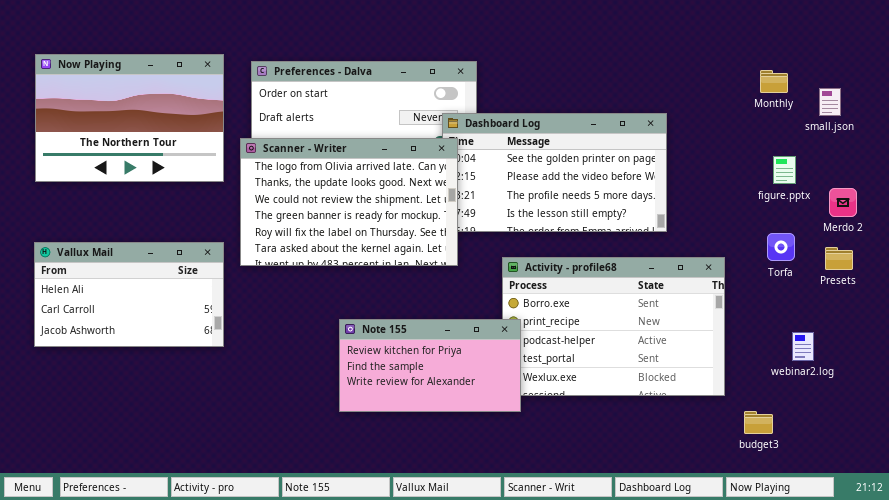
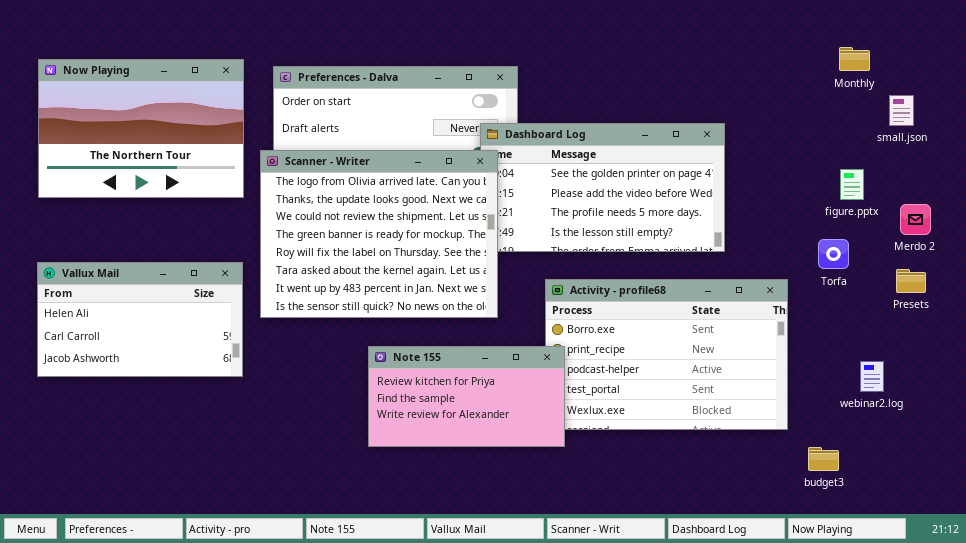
Monthly: [760,70,788,93] -> [839,47,870,71], moved
Scanner - Writer: [240,138,458,266] -> [260,150,498,318], resized
Torfa: [767,233,795,261] -> [818,239,849,269], moved

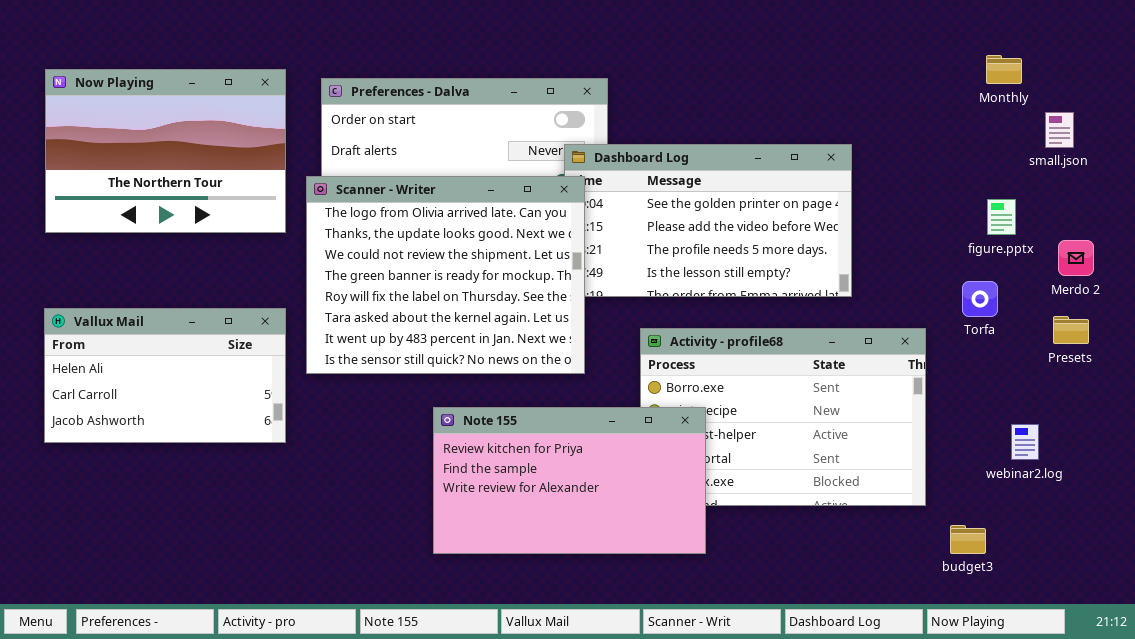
Note 155: [368,346,565,447] -> [433,407,706,554], resized

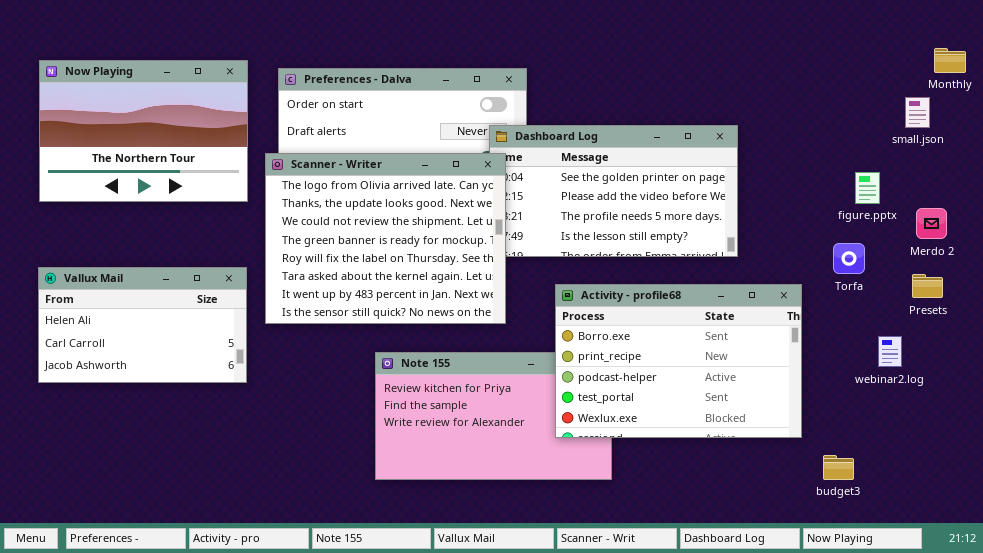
Monthly: [986,55,1022,84] -> [934,48,966,73], moved
Activity - profile68: [640,328,926,506] -> [555,284,802,438], raised
webinar2.log: [1011,424,1039,460] -> [878,336,902,367], moved

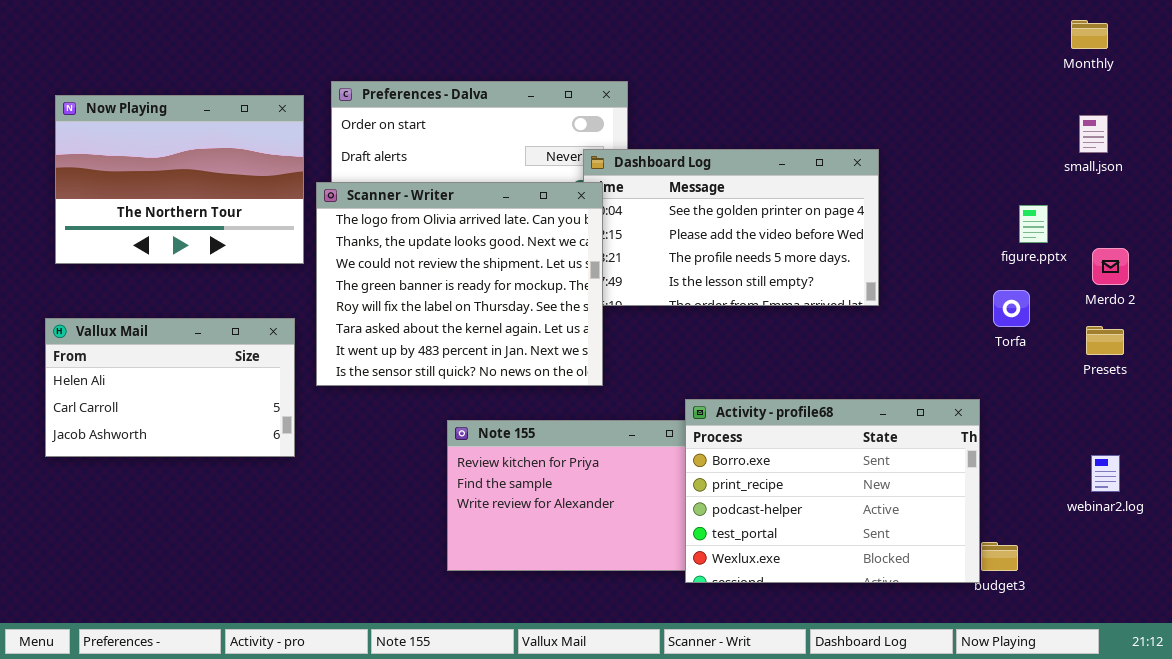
Monthly: [934,48,966,73] -> [1071,20,1108,49], moved
Now Playing: [39,60,248,202] -> [55,95,304,264], moved
Activity - profile68: [555,284,802,438] -> [685,399,980,583], moved
webinar2.log: [878,336,902,367] -> [1091,455,1120,492], moved

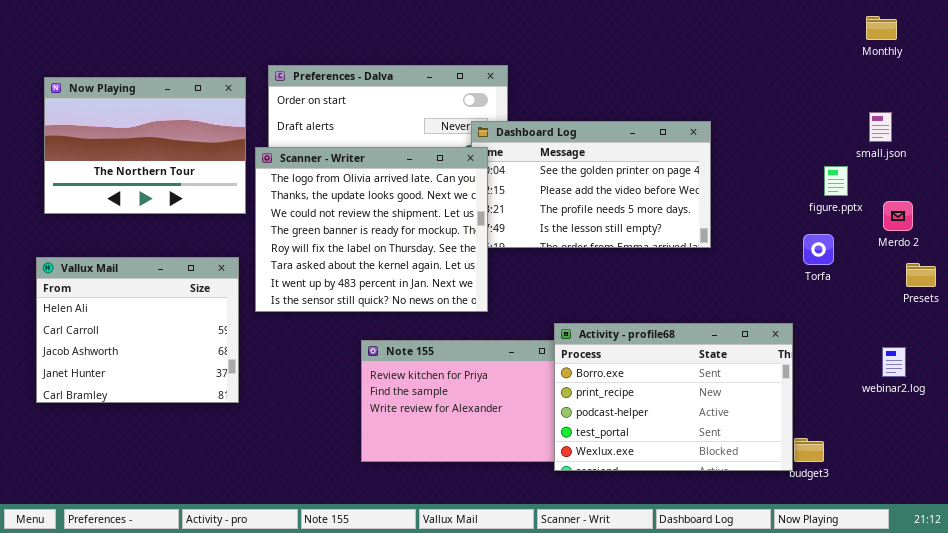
small.json: [1079,115,1108,153] -> [869,112,892,142], moved
Vallux Mail: [45,318,295,457] -> [36,257,239,403], resized
Presets: [1086,326,1124,355] -> [906,263,936,287], moved
webinar2.log: [1091,455,1120,492] -> [882,347,906,377], moved

